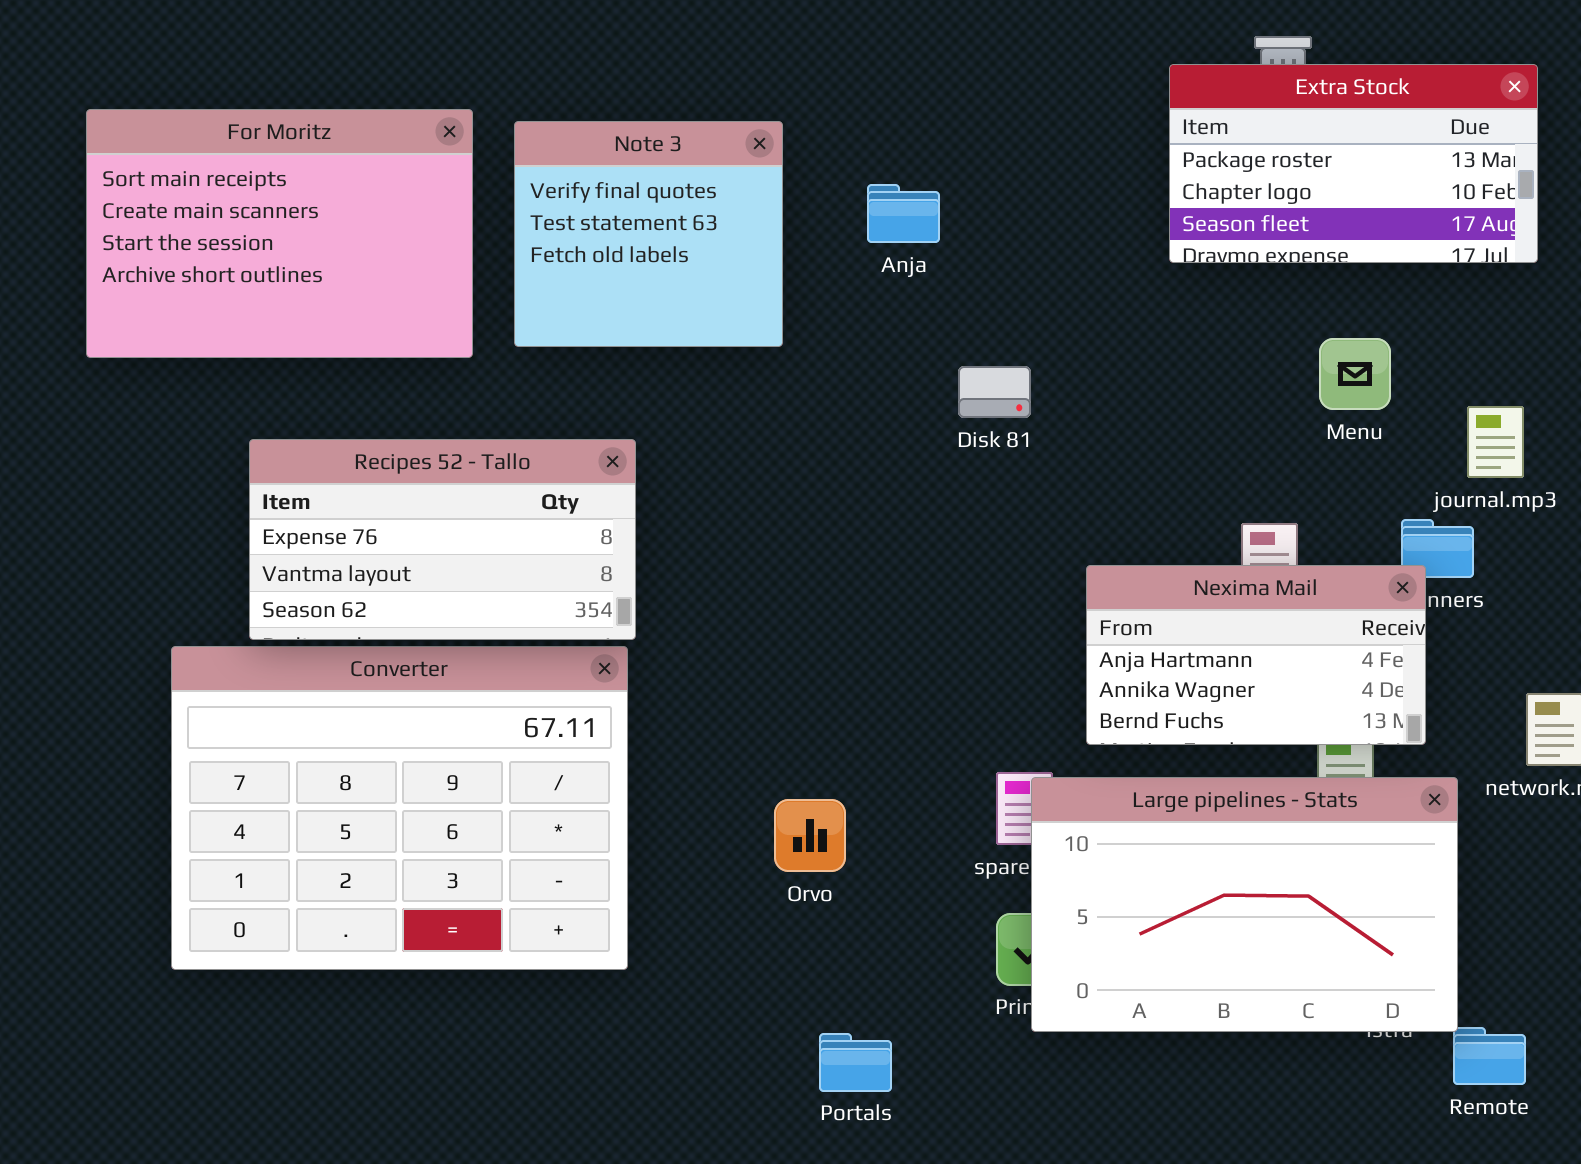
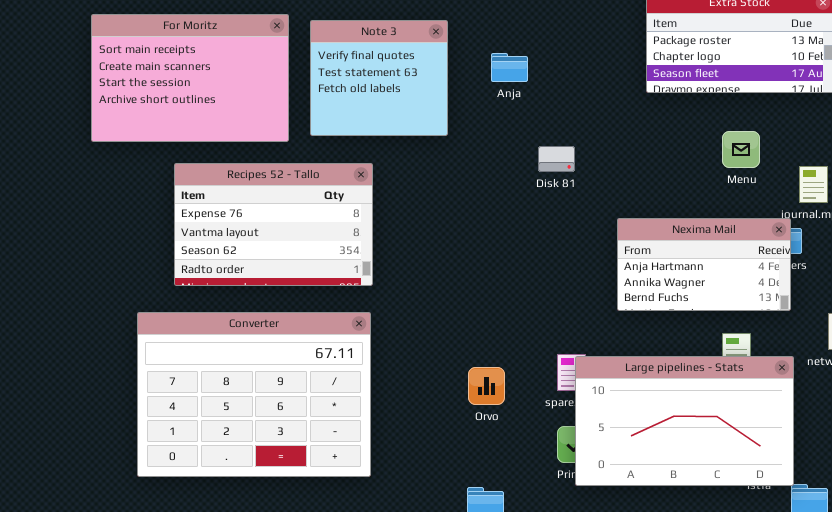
Recipes 52 - Tallo: [249,439,636,640] -> [174,163,373,286], resized
Nexima Mail: [1086,565,1426,745] -> [617,218,791,311], moved
Converter: [171,646,628,970] -> [137,312,371,477], moved
Orvo: [774,799,846,872] -> [468,367,505,405], moved

